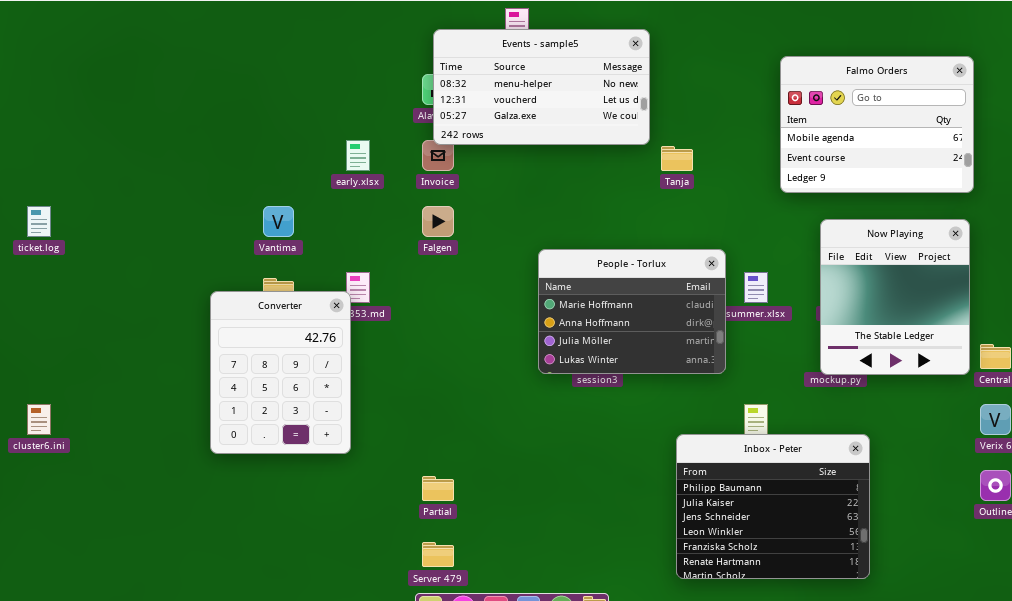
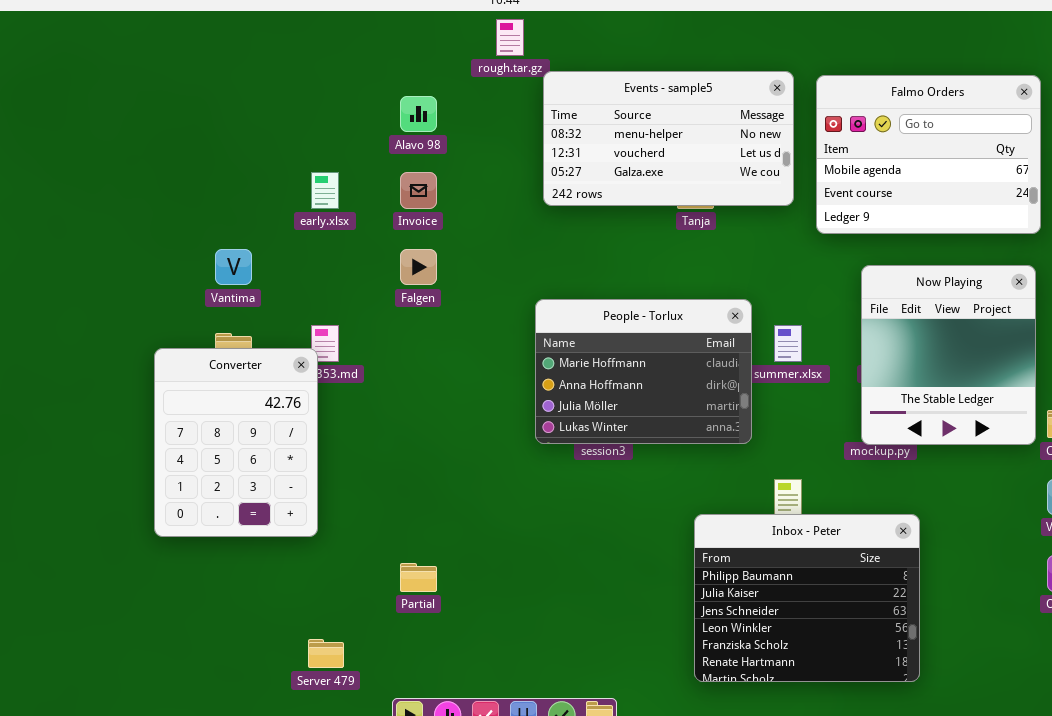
Events - sample5: [433,29,650,145] -> [543,71,794,206], moved
Server 479: [422,542,454,567] -> [308,639,344,668], moved

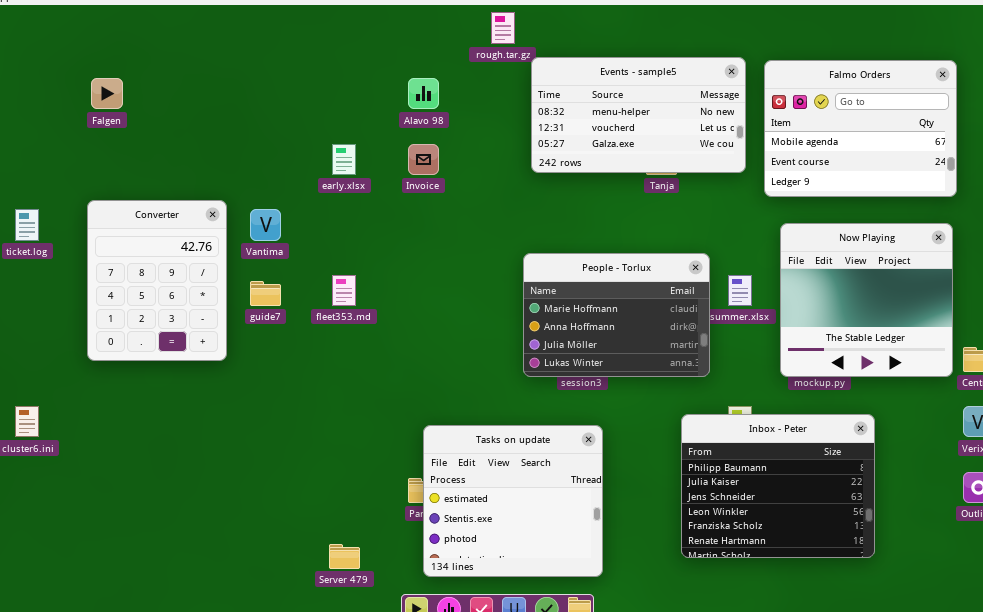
Falgen: [400,249,437,285] -> [91,78,123,109], moved
Now Playing: [861,265,1036,445] -> [780,223,953,377], resized
Converter: [154,348,318,537] -> [87,200,227,361], moved
Tasks on update: none -> [423,425,603,577], opened
Inbox - Peter: [694,514,920,682] -> [681,414,875,558], moved

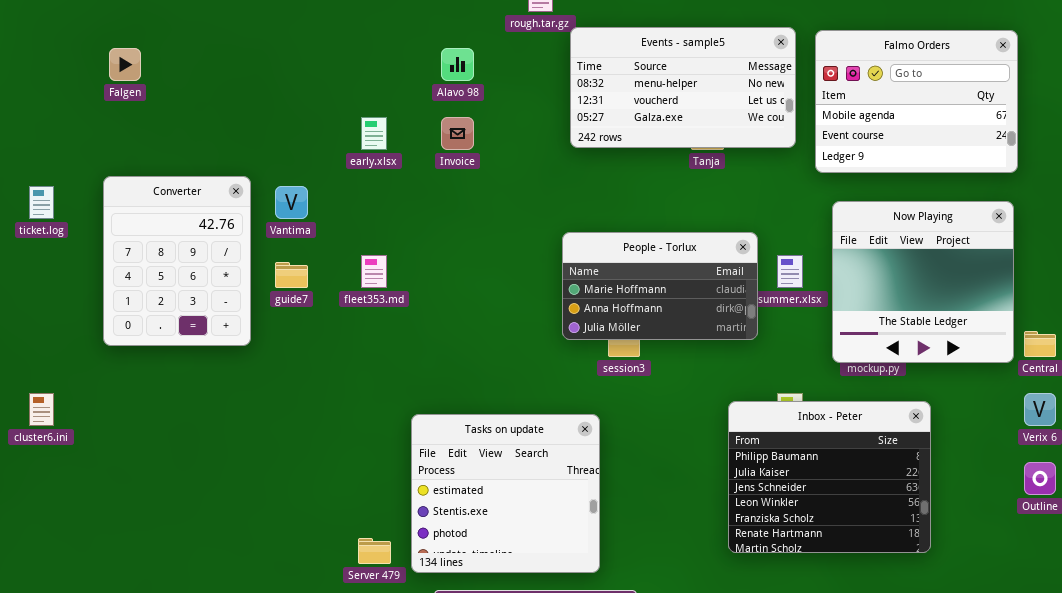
People - Torlux: [523,253,710,377] -> [562,232,758,340], resized
Tasks on update: [423,425,603,577] -> [411,414,600,573], moved

